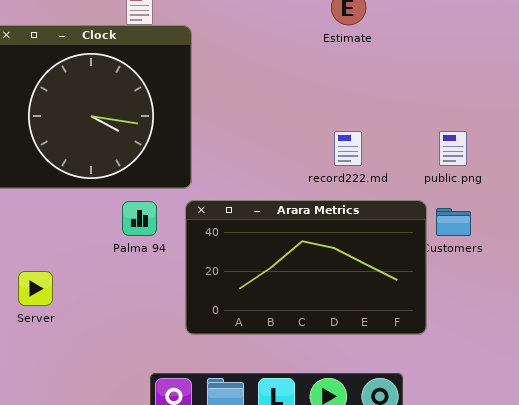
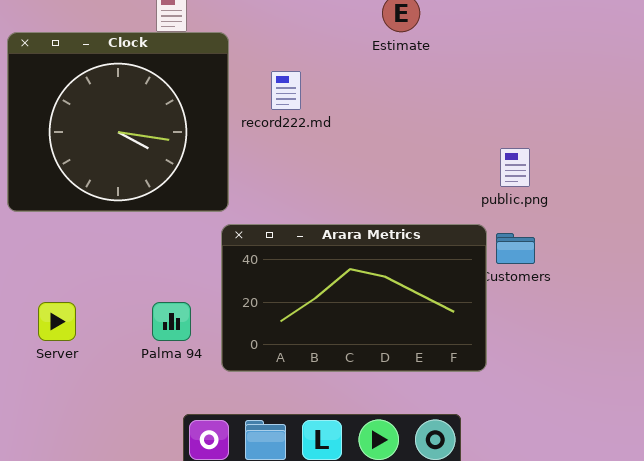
record222.md: [334,131,362,166] -> [271,71,301,110], moved
Palma 94: [122,201,157,236] -> [152,302,191,341], moved

